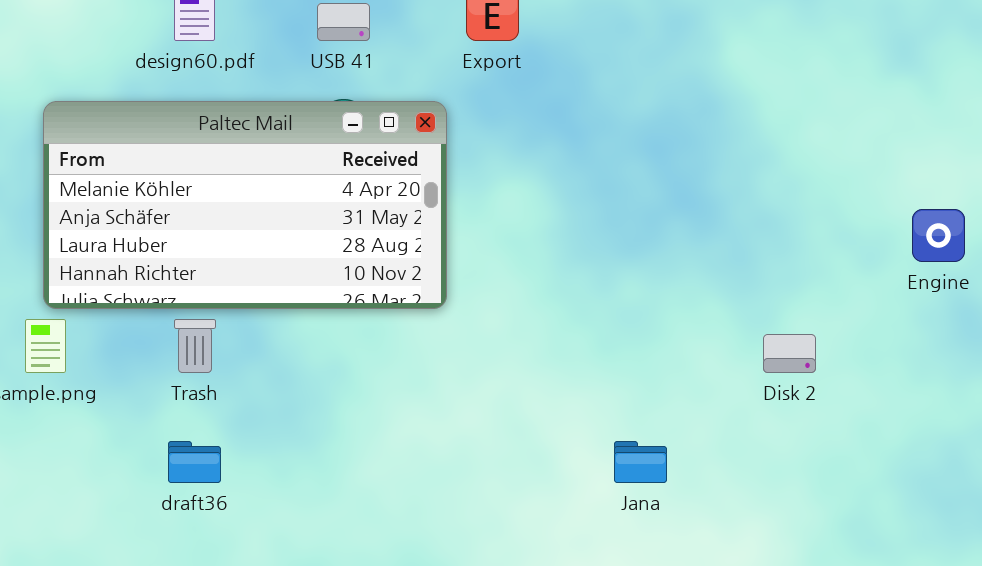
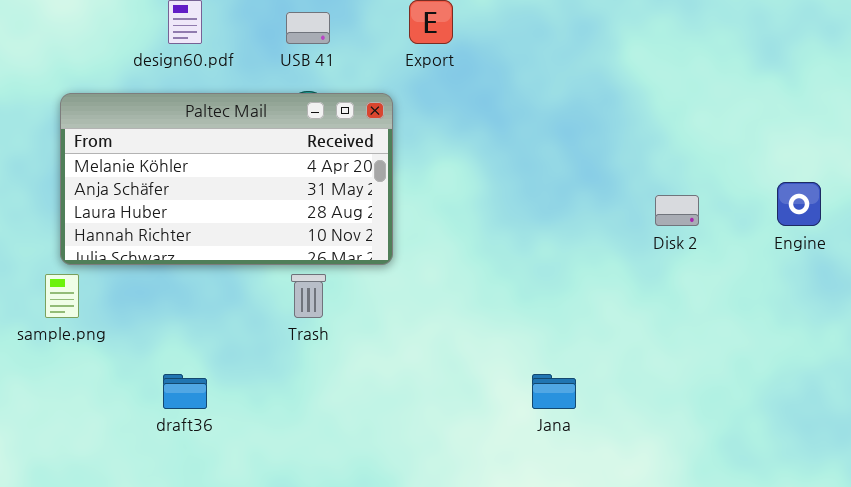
Trash: [174,319,216,373] -> [291,274,326,318], moved
Disk 2: [763,334,816,373] -> [655,195,699,226], moved

